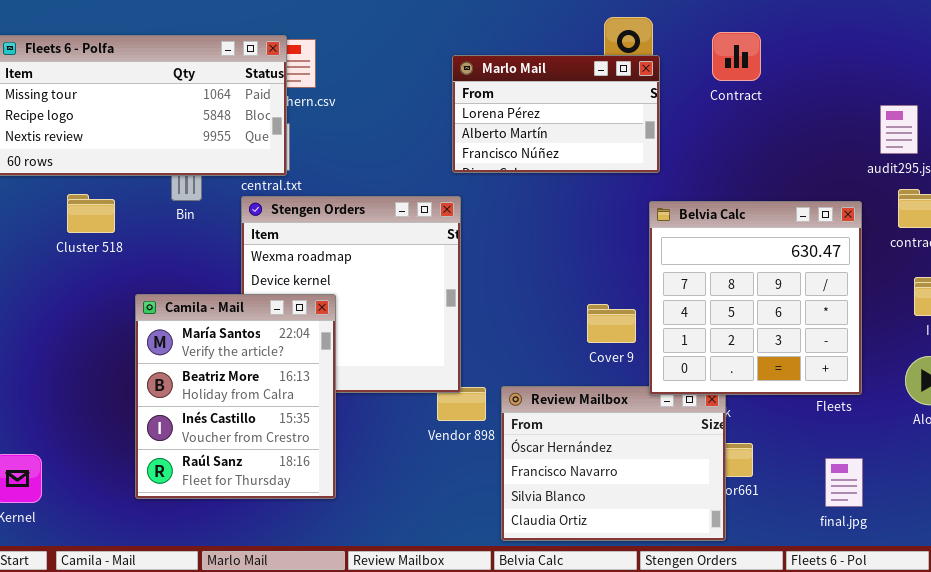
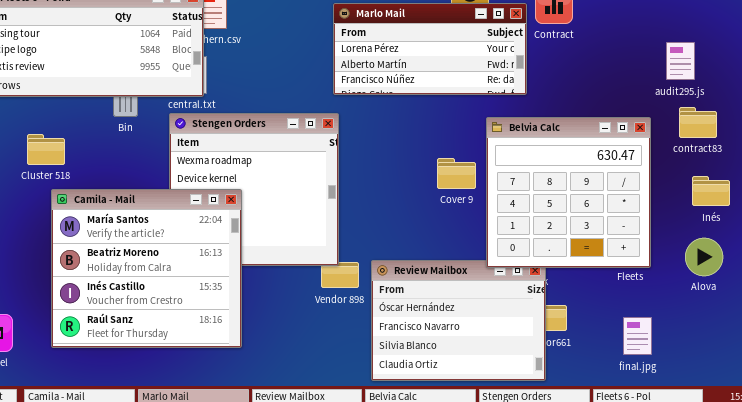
Marlo Mail: [452,55,660,173] -> [333,3,527,95], resized
Cluster 518: [67,194,115,233] -> [27,134,65,165], moved
Camila - Mail: [135,294,336,499] -> [51,189,242,348], resized
Cover 9: [587,304,636,343] -> [437,158,476,189], moved

